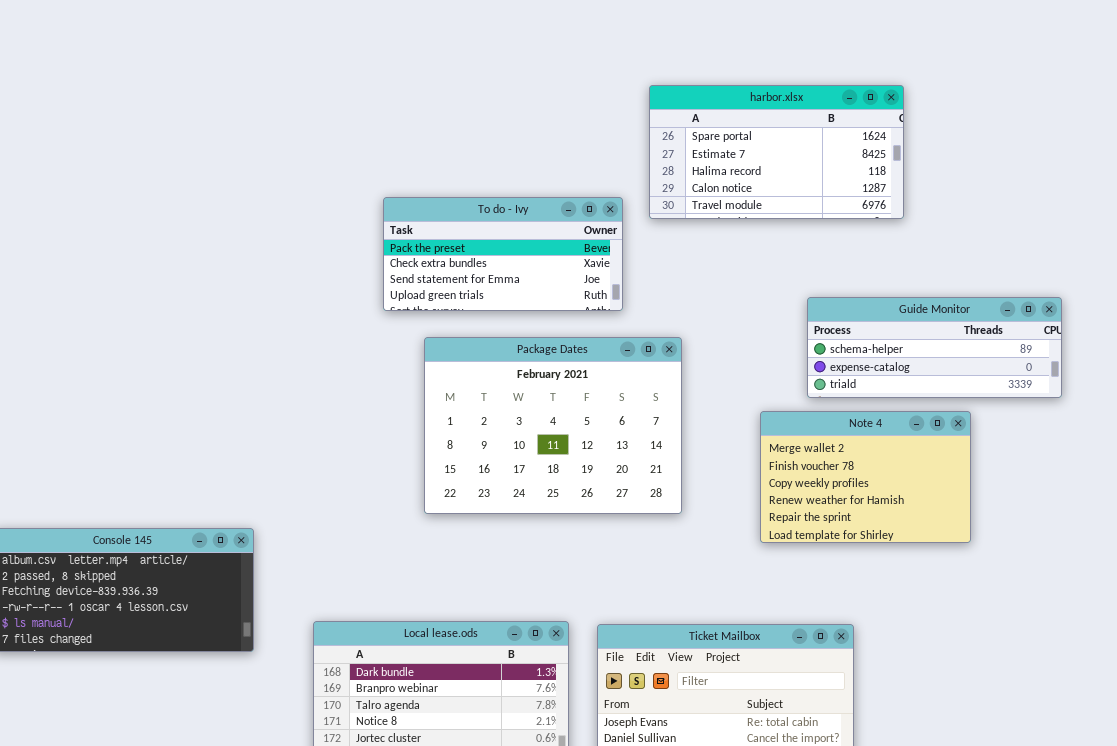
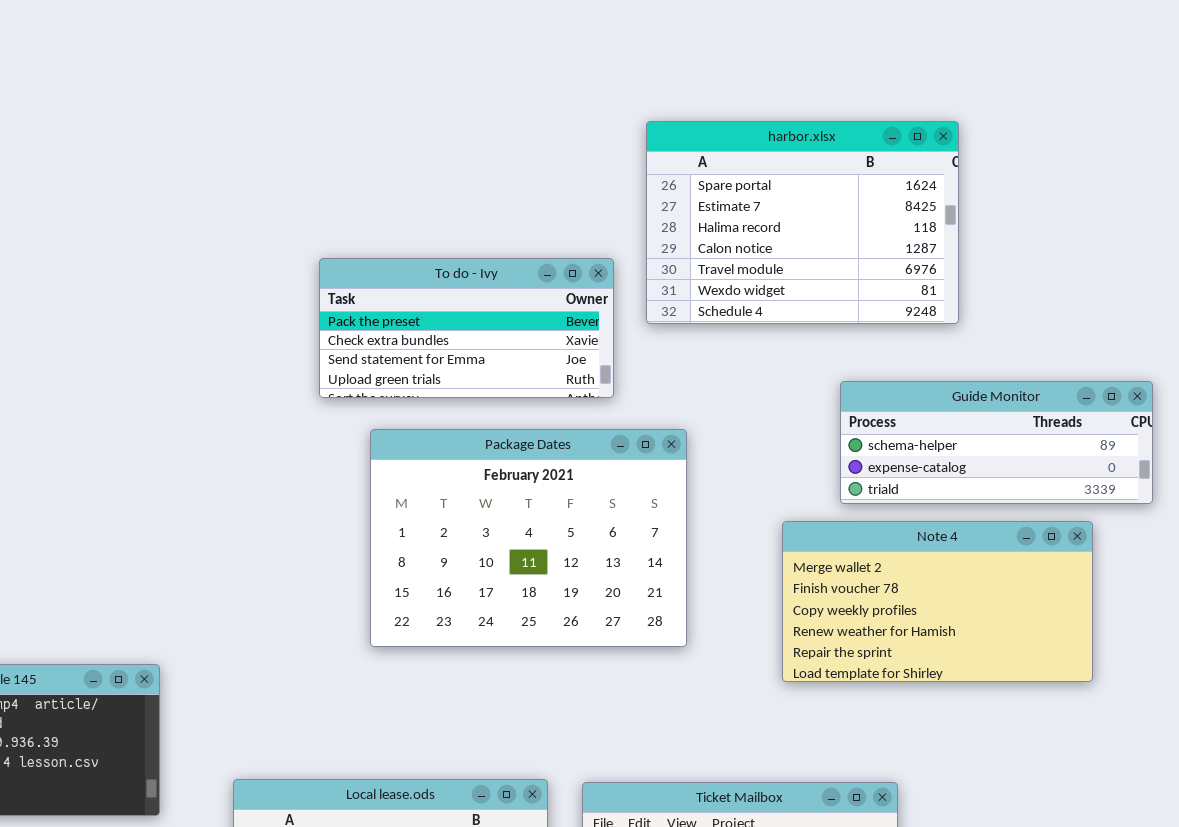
harbor.xlsx: [649,85,904,219] -> [646,121,959,324], resized
Note 4: [760,411,971,543] -> [782,521,1093,682], resized

